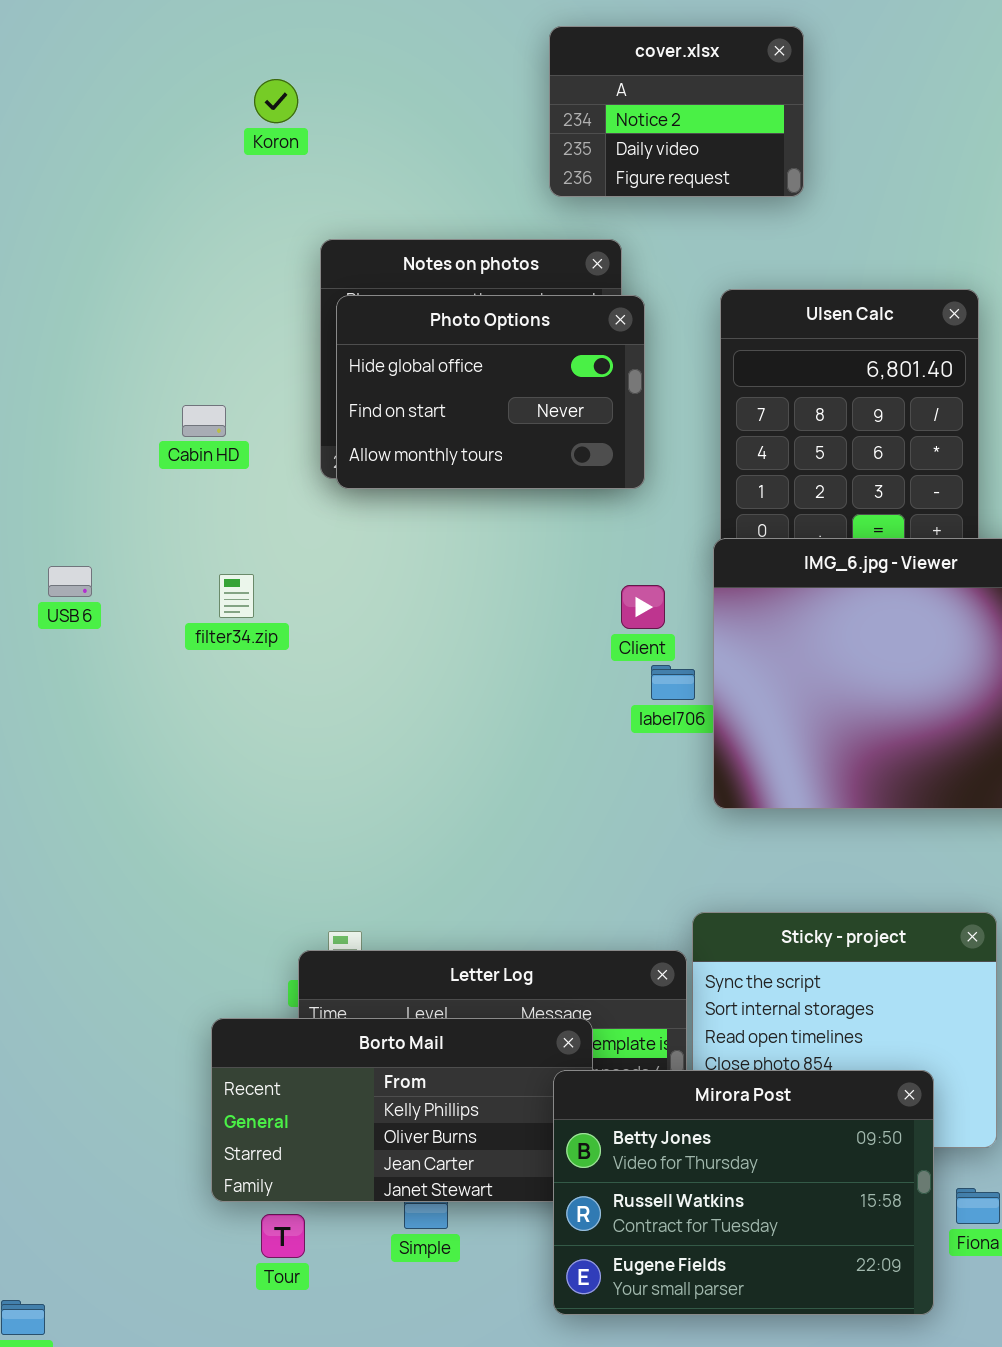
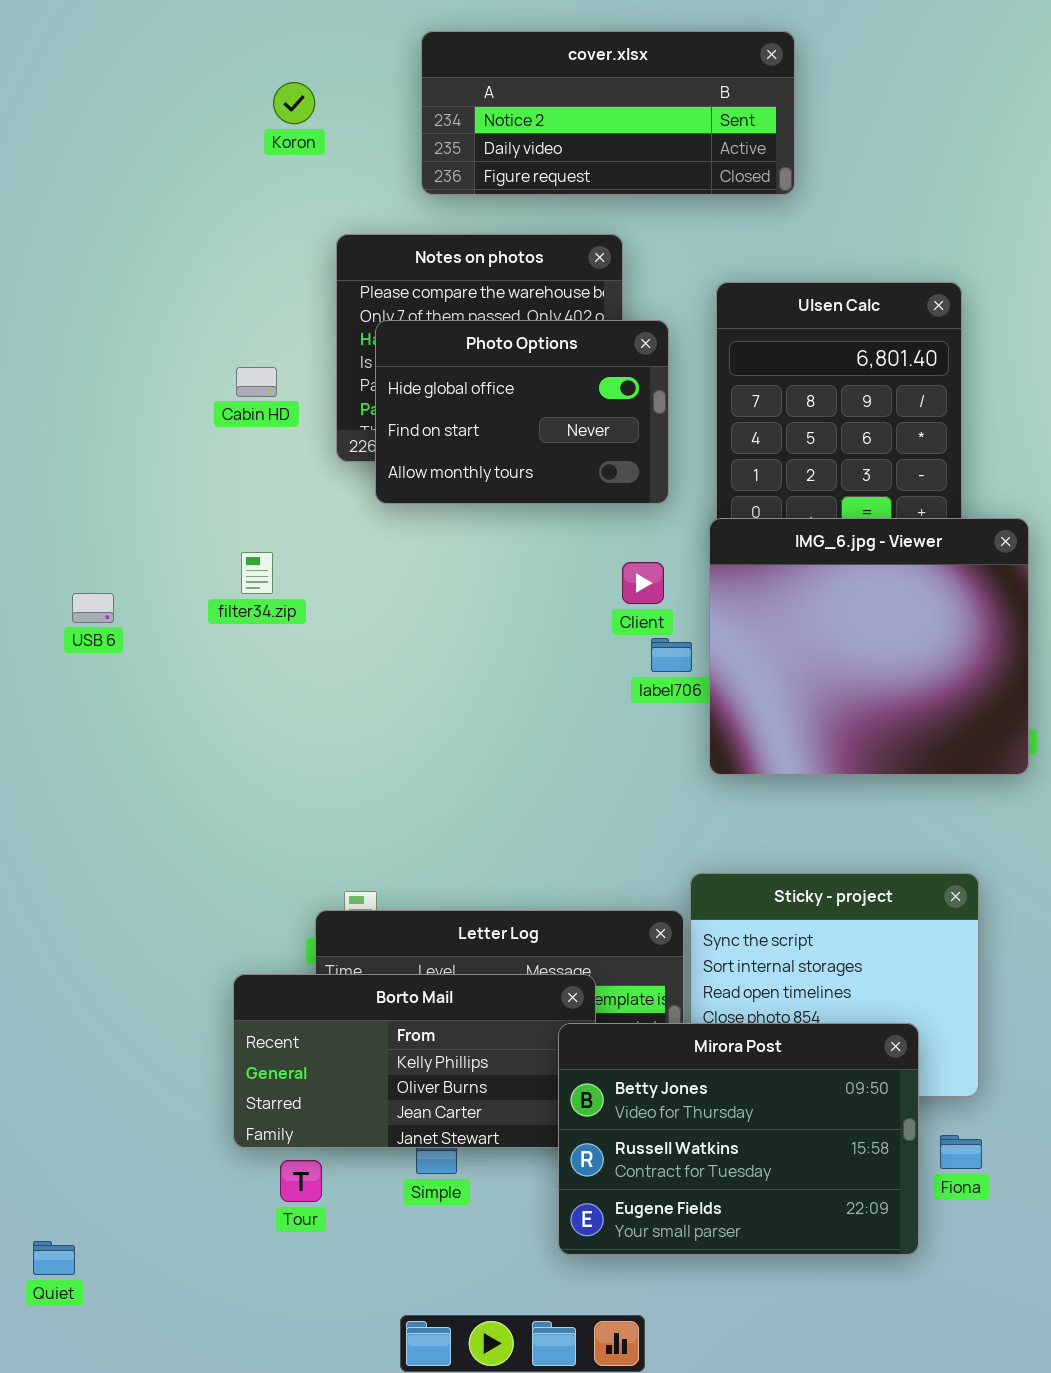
cover.xlsx: [549,26,804,197] -> [421,31,795,195], resized
Photo Options: [336,295,645,489] -> [375,320,669,504], moved
Cabin HD: [182,405,226,437] -> [236,367,277,397], moved
USB 6: [48,566,92,597] -> [72,593,114,623], moved

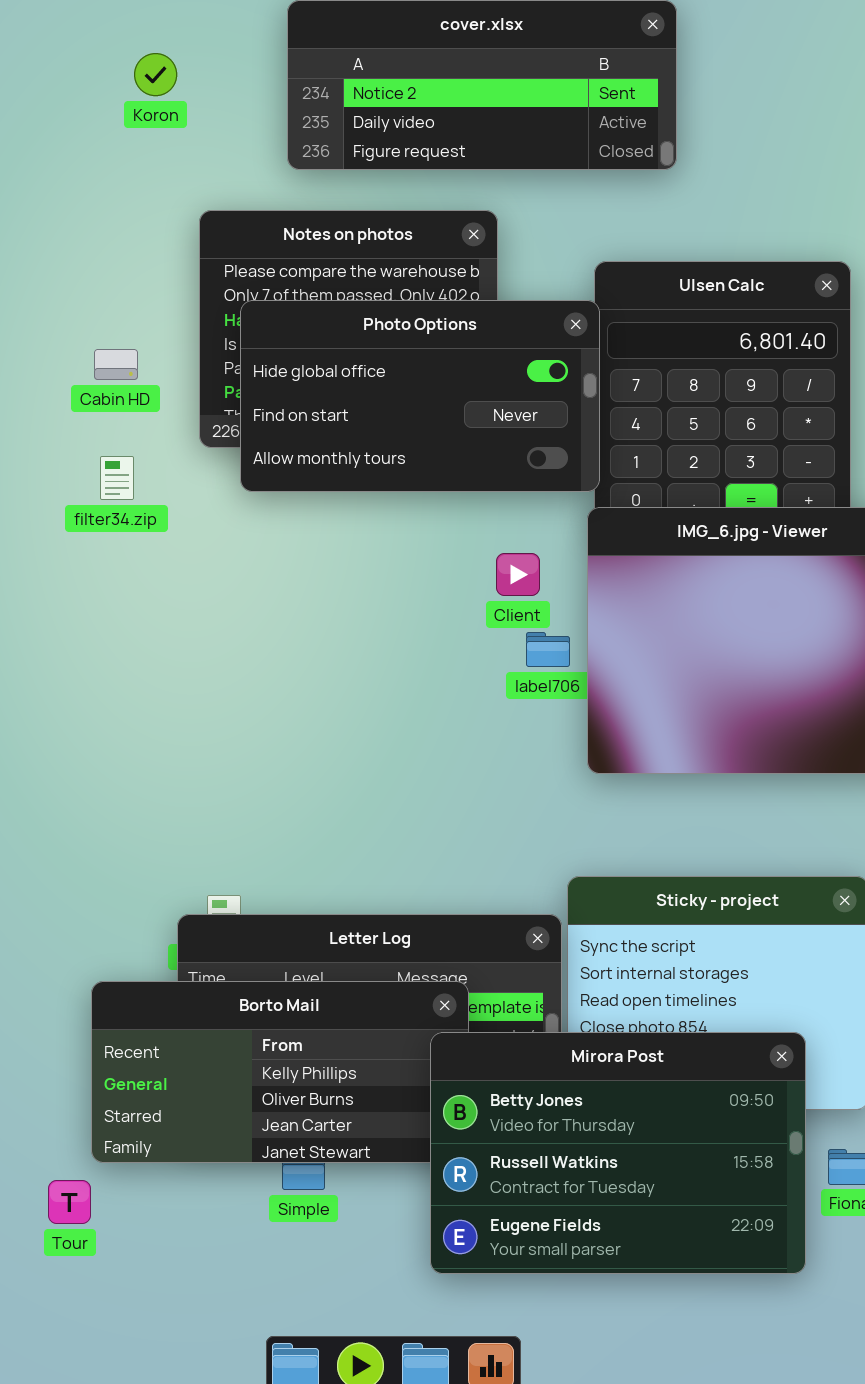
Photo Options: [375,320,669,504] -> [240,300,600,492], resized
filter34.zip: [241,552,273,594] -> [100,456,134,500], moved
Tour: [280,1160,322,1202] -> [48,1180,91,1224], moved

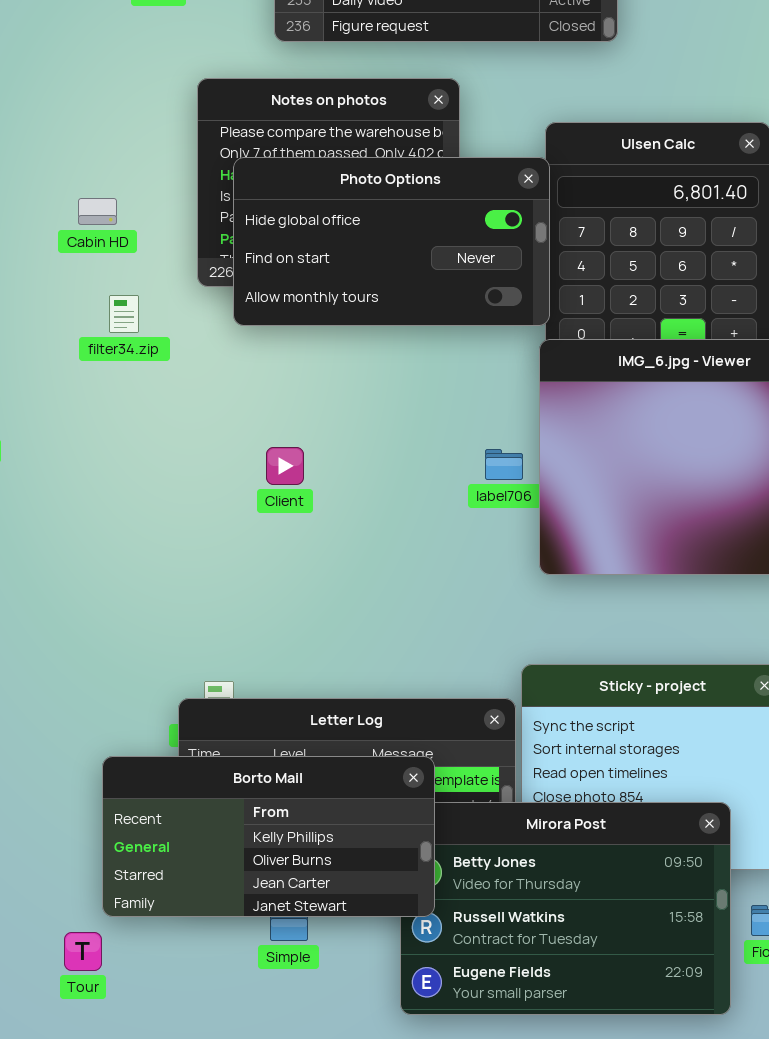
Cabin HD: [94,349,138,380] -> [78,198,117,225], moved
Client: [496,553,540,596] -> [266,447,304,485], moved
Borto Mail: [91,981,469,1163] -> [102,756,435,917], raised

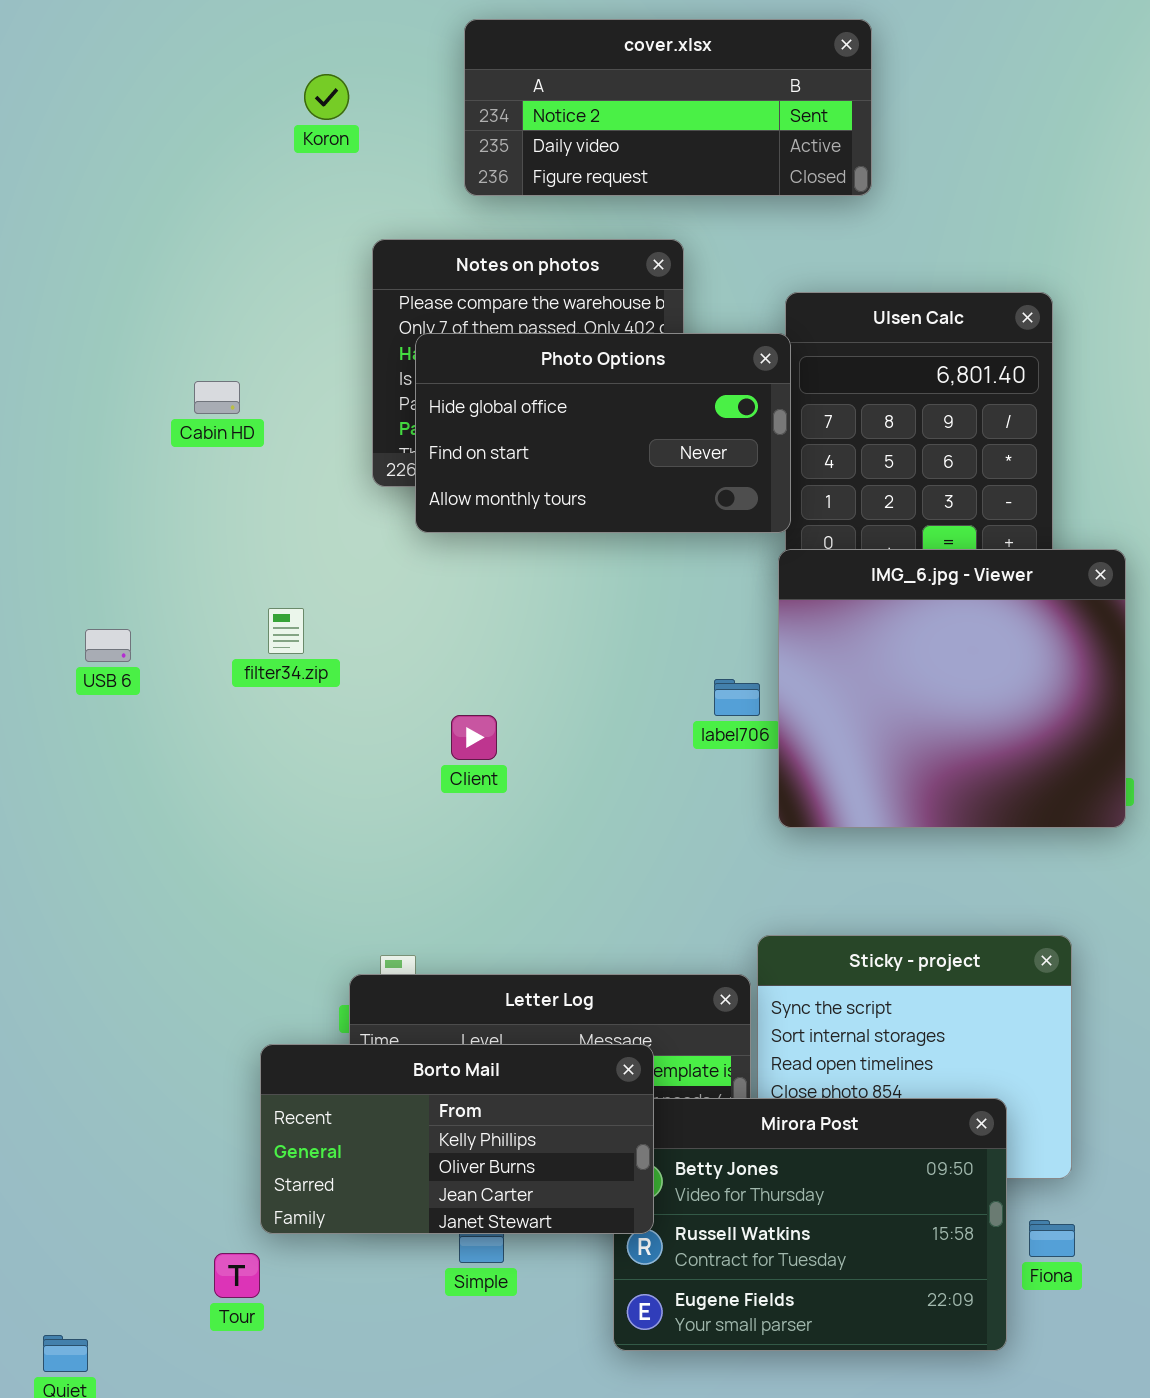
Cabin HD: [78,198,117,225] -> [194,381,240,414], moved
filter34.zip: [109,295,139,333] -> [268,608,304,654], moved
Client: [266,447,304,485] -> [451,715,497,760], moved

